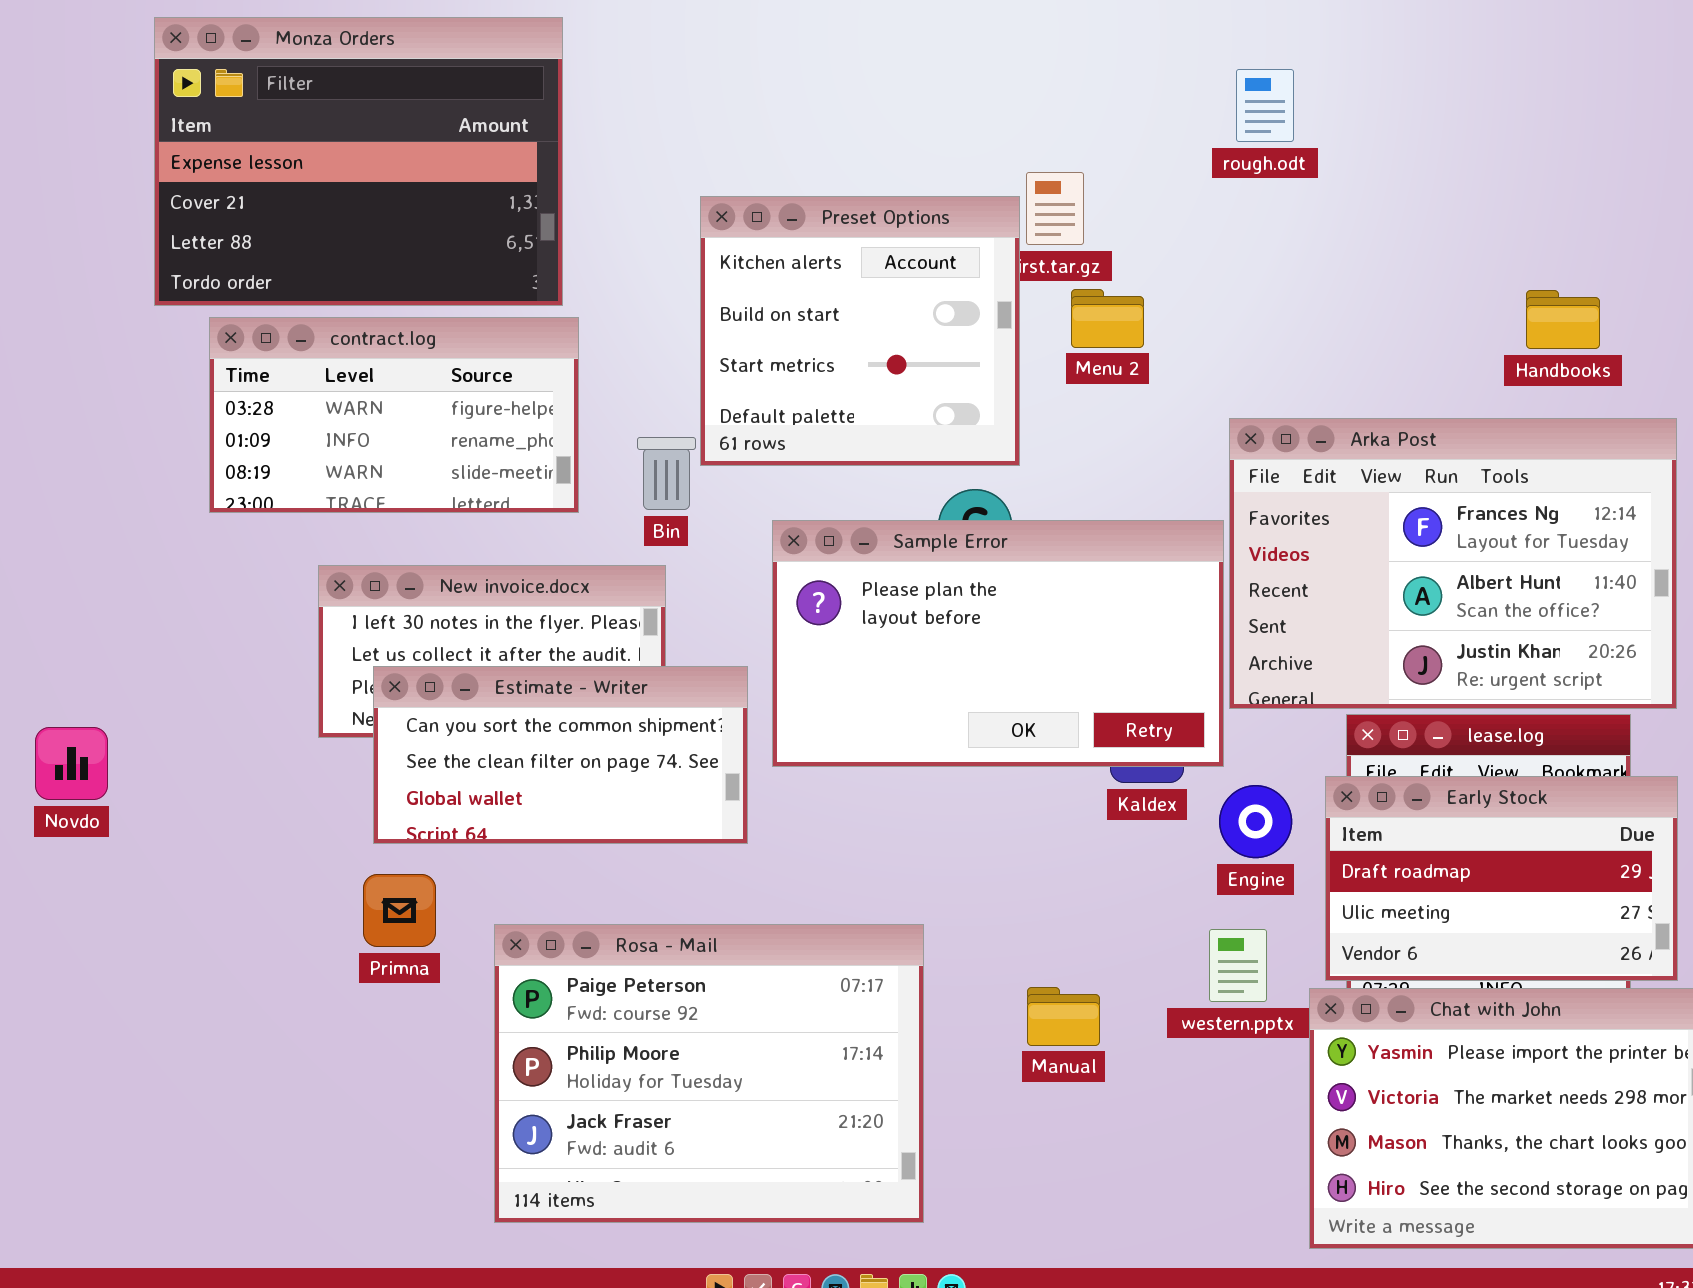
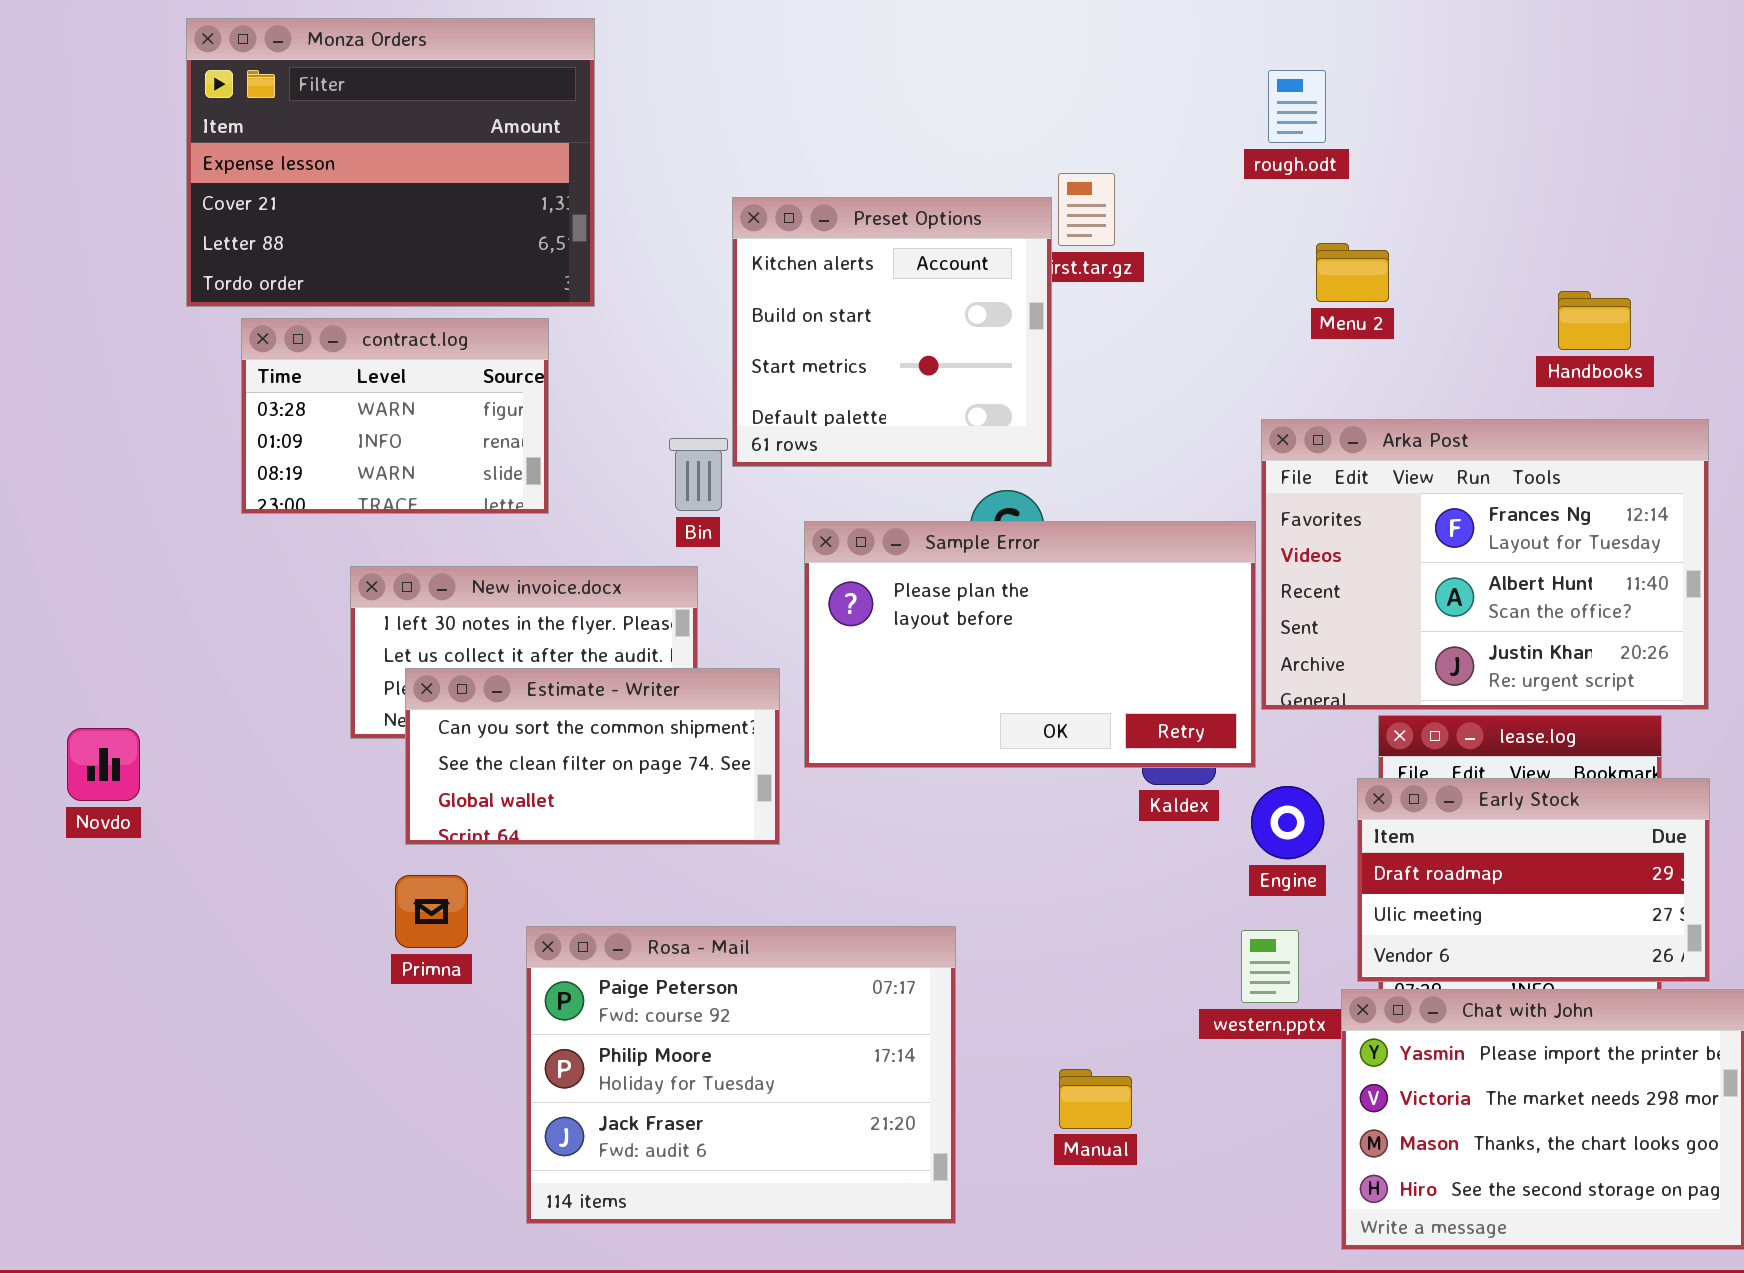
Menu 2: [1071,289,1144,348] -> [1316,243,1389,302], moved
contract.log: [209,317,579,513] -> [241,318,549,514], resized
Manual: [1027,987,1100,1046] -> [1059,1069,1132,1129], moved

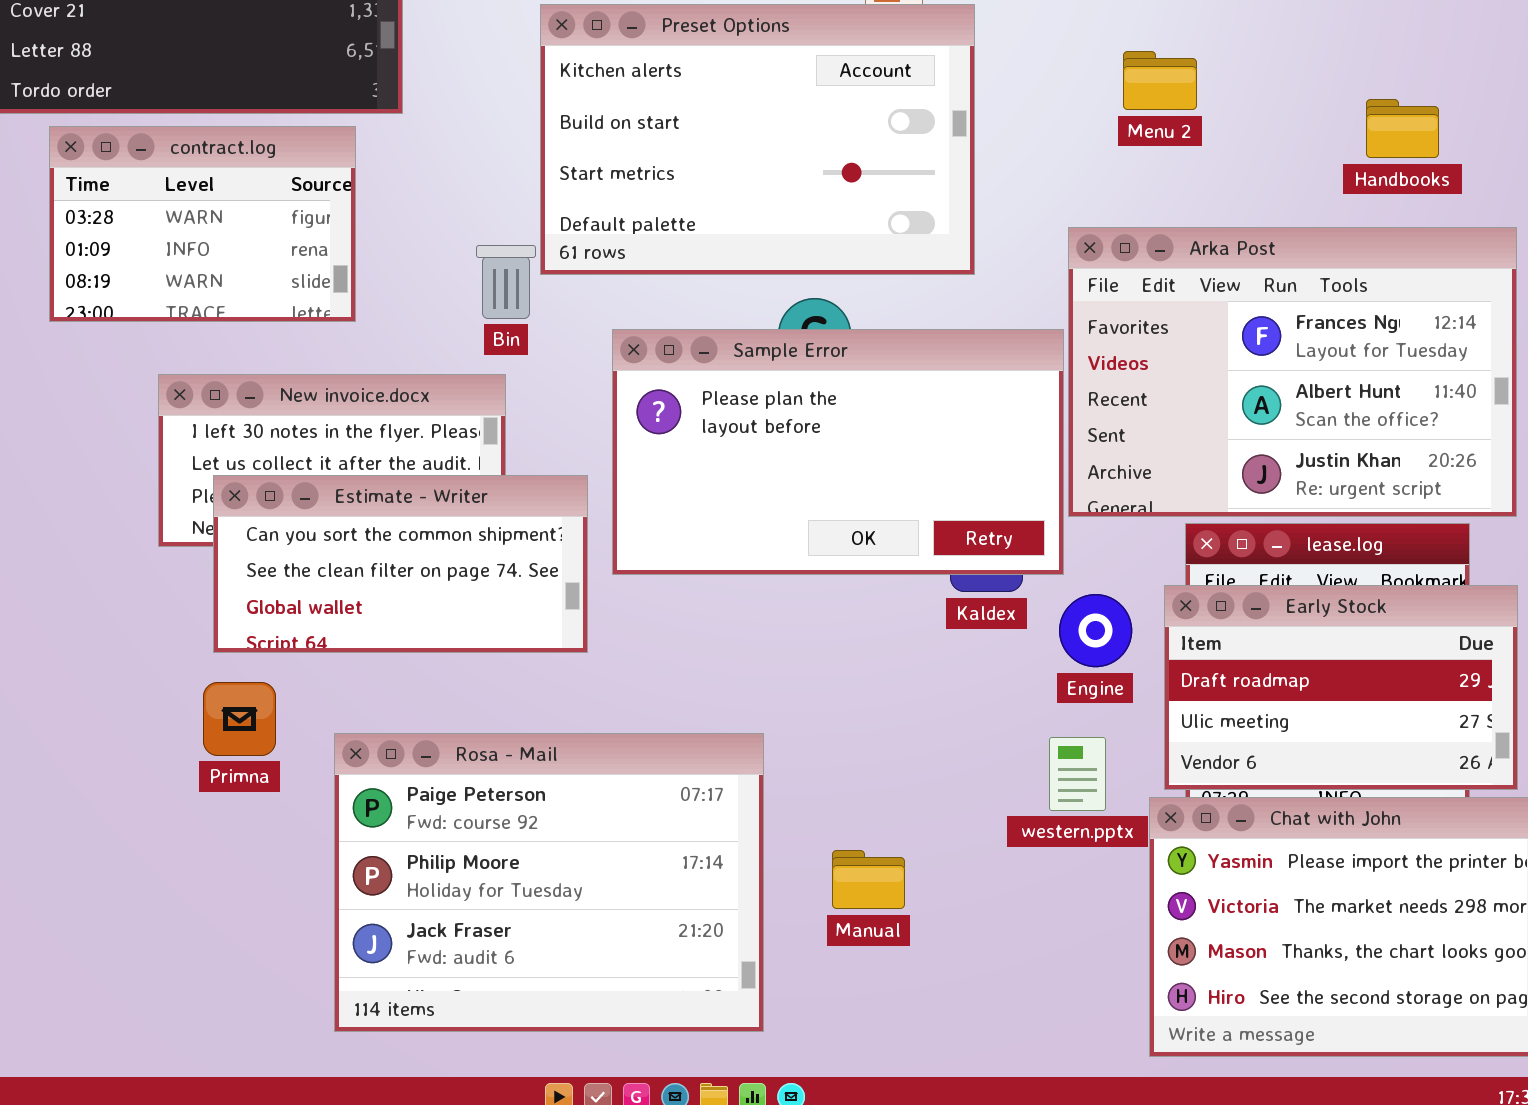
Preset Options: [732,197,1052,467] -> [540,4,975,275], resized
Manual: [1059,1069,1132,1129] -> [832,850,905,909], moved

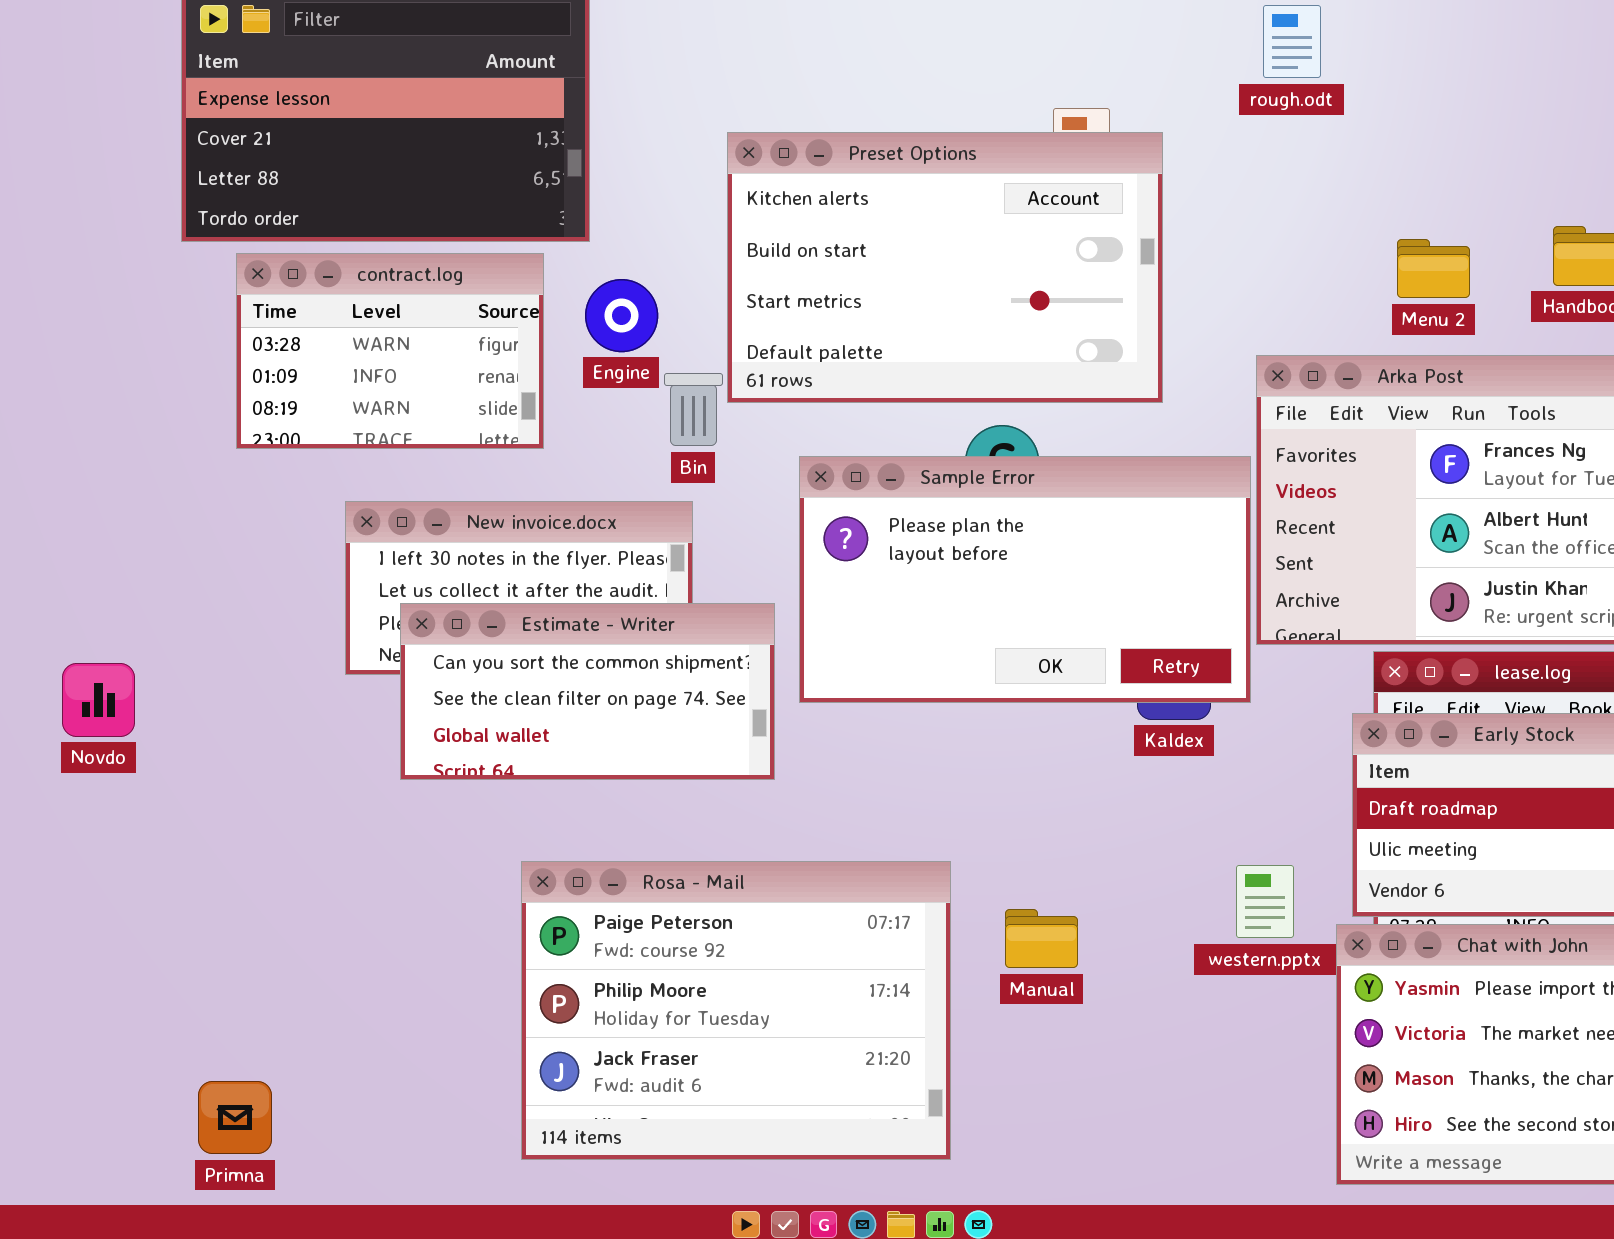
Menu 2: [1123,51,1197,110] -> [1397,239,1470,298], moved
Engine: [1059,594,1132,667] -> [585,279,658,352], moved
Primna: [203,682,276,756] -> [198,1081,272,1154], moved
Manual: [832,850,905,909] -> [1005,909,1078,968], moved

